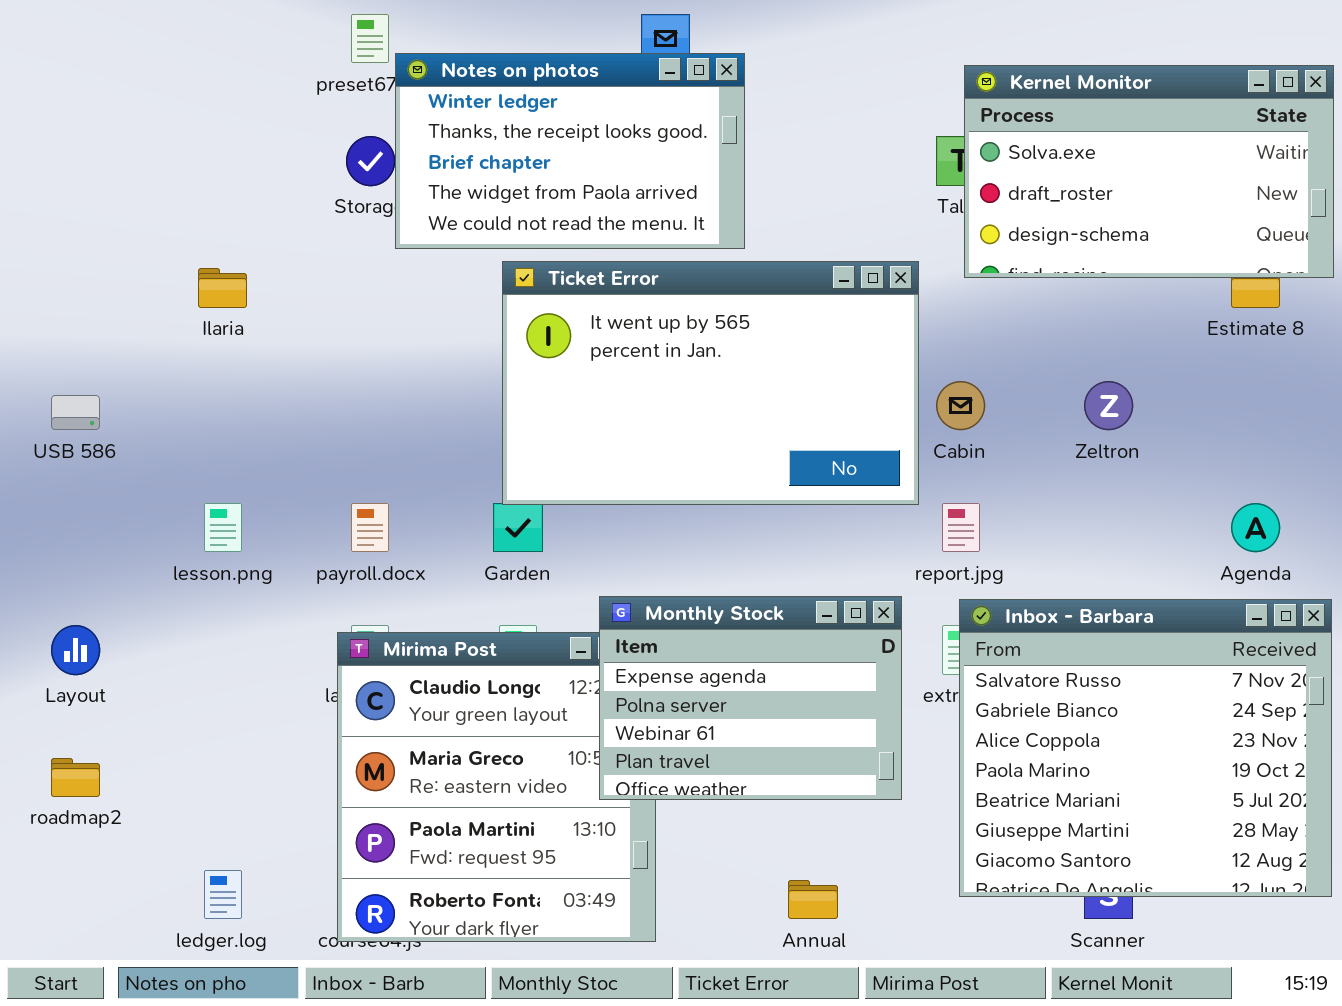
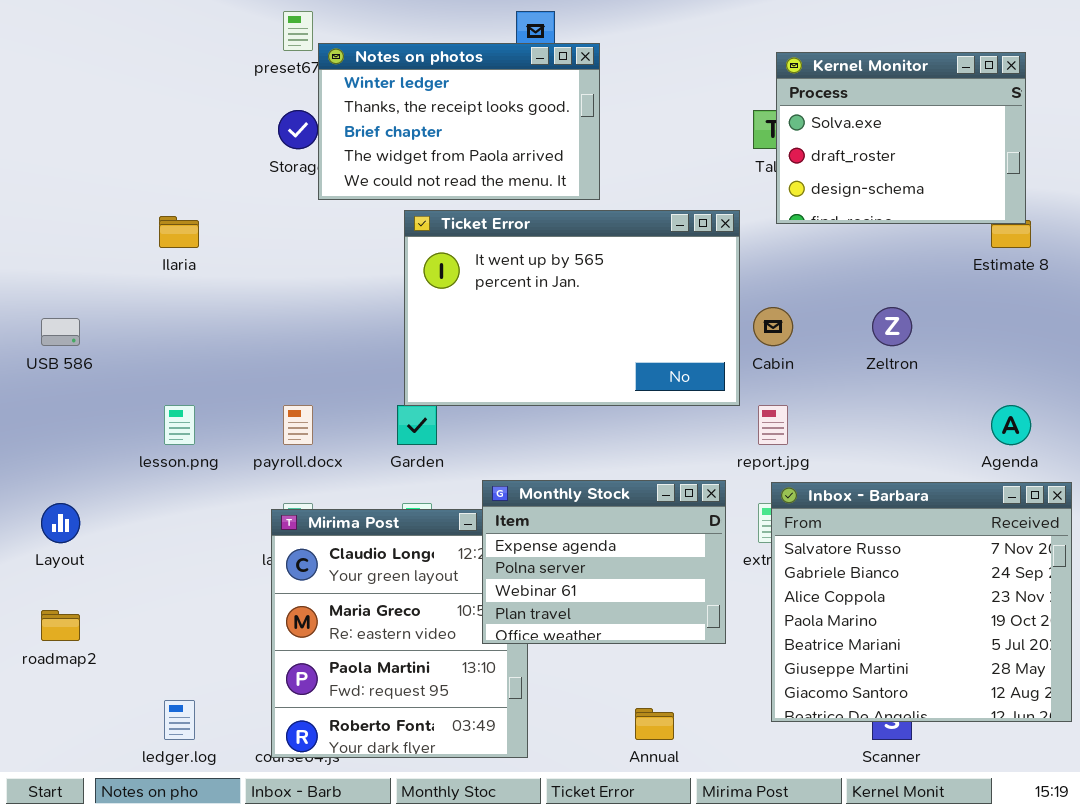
Kernel Monitor: [964,65,1334,278] -> [776,52,1026,224], resized

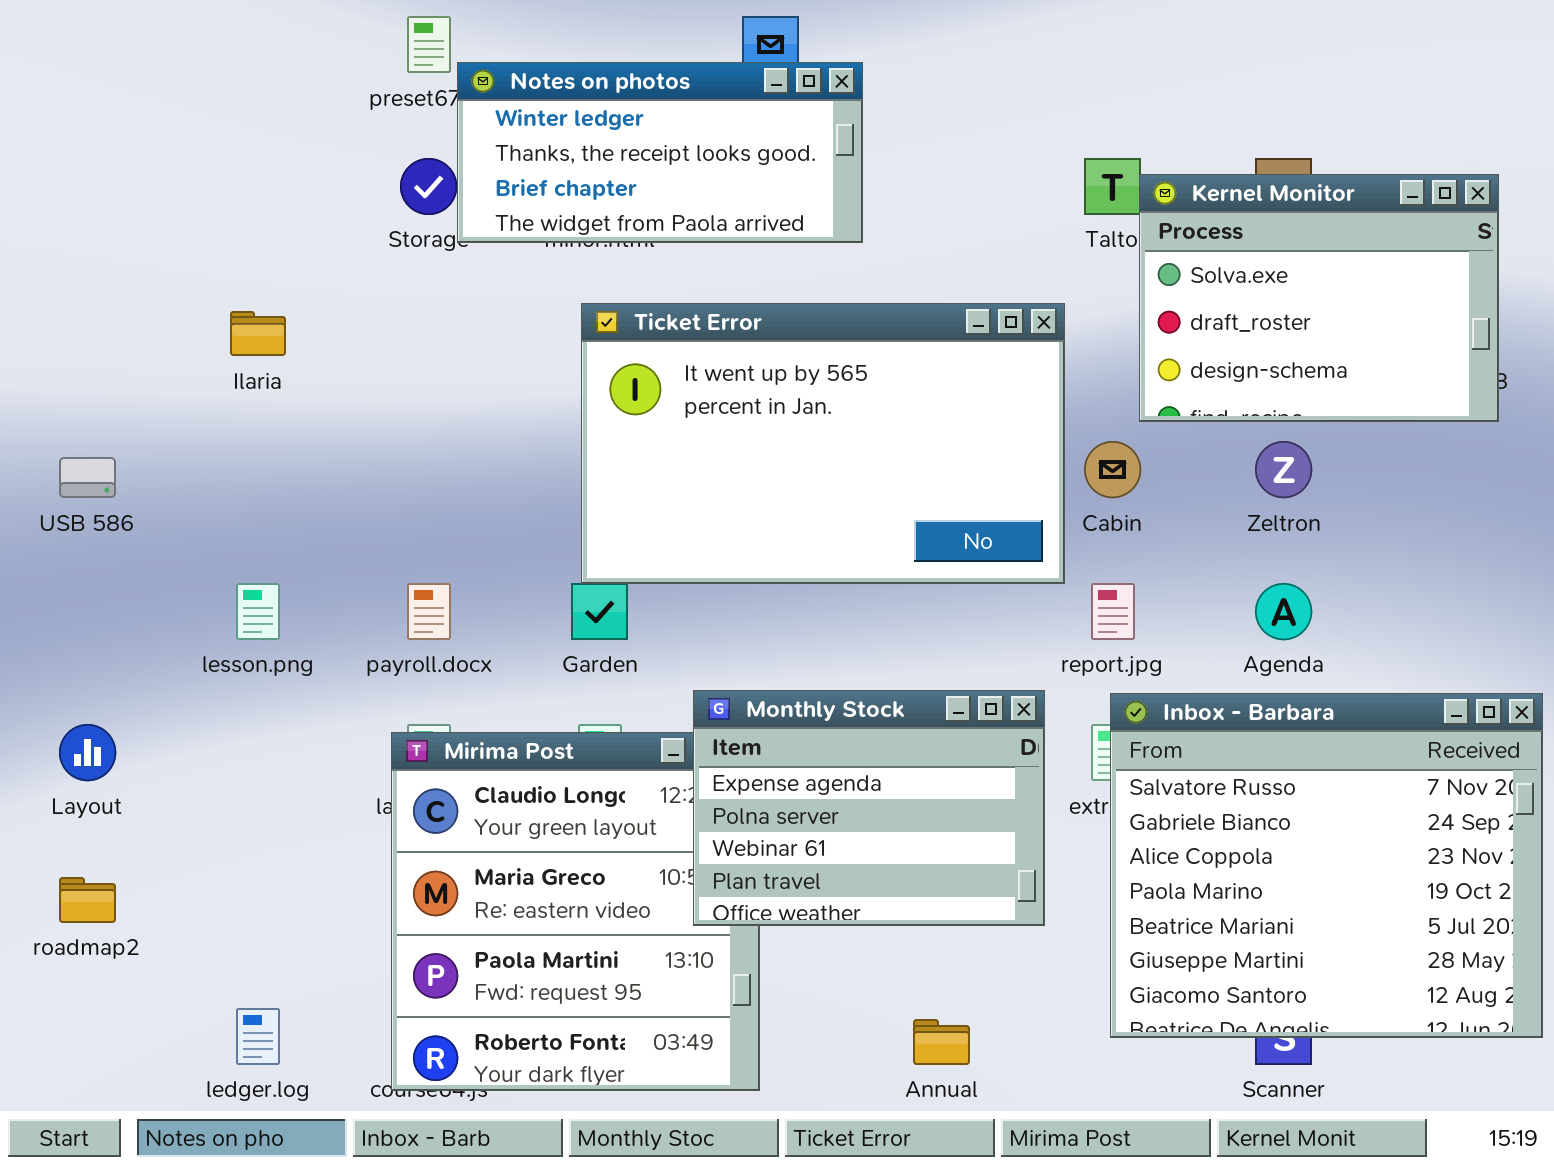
Notes on photos: [318,43,600,200] -> [457,62,863,243], resized
Kernel Monitor: [776,52,1026,224] -> [1139,174,1499,422], moved
Agenda: [991,405,1031,445] -> [1255,583,1312,640], moved

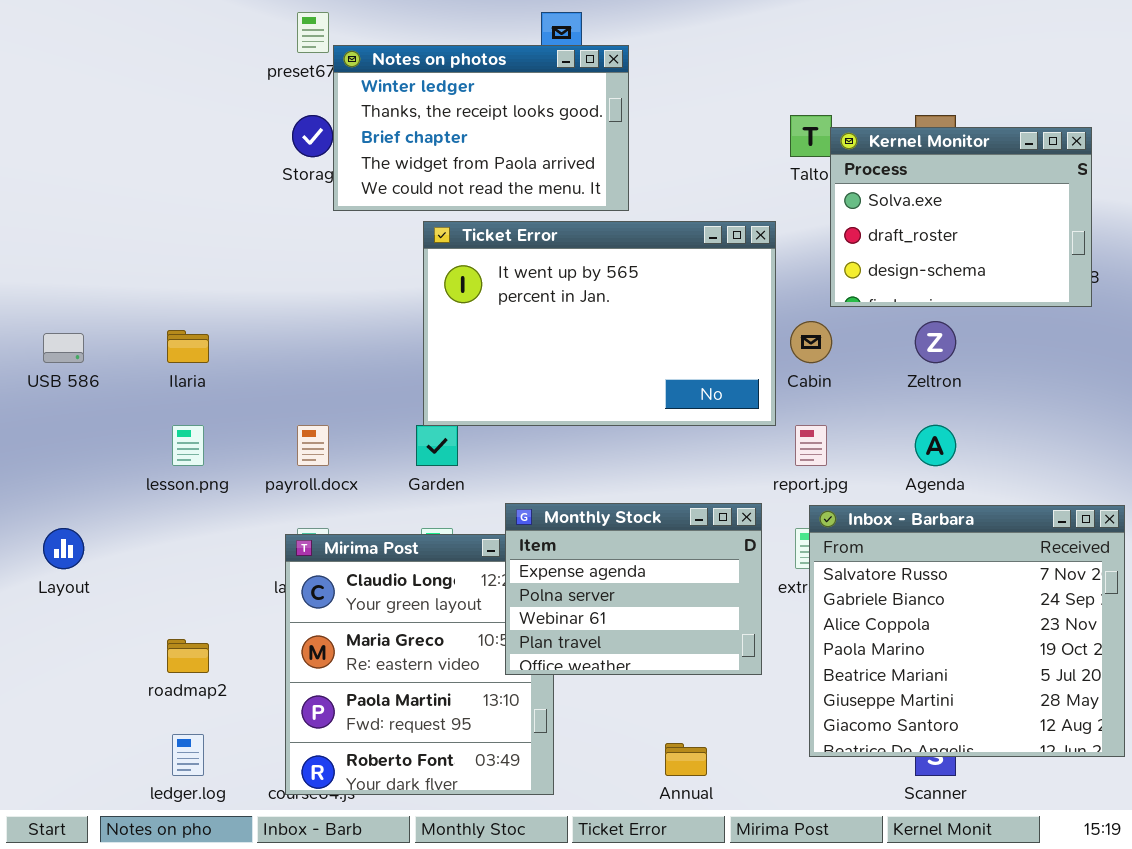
Notes on photos: [457,62,863,243] -> [333,45,629,211], resized
Ilaria: [230,311,286,356] -> [167,330,209,363], moved
roadmap2: [59,877,116,923] -> [167,639,209,673], moved

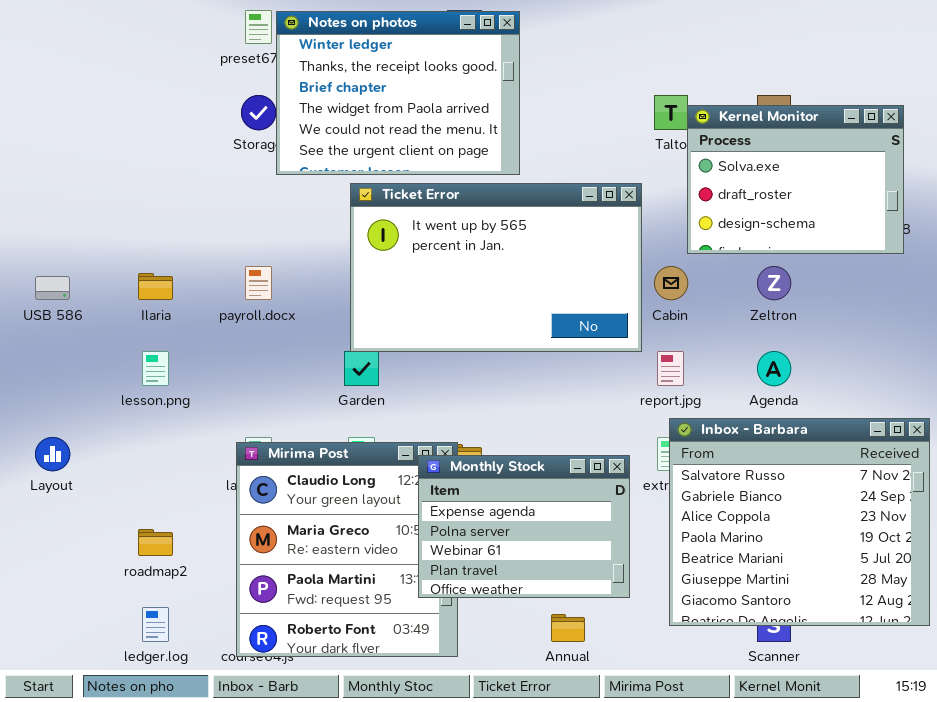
Notes on photos: [333,45,629,211] -> [276,11,520,175], resized
payroll.docx: [297,425,329,466] -> [245,266,272,300], moved
Monthly Stock: [505,503,762,675] -> [418,455,630,598], moved

